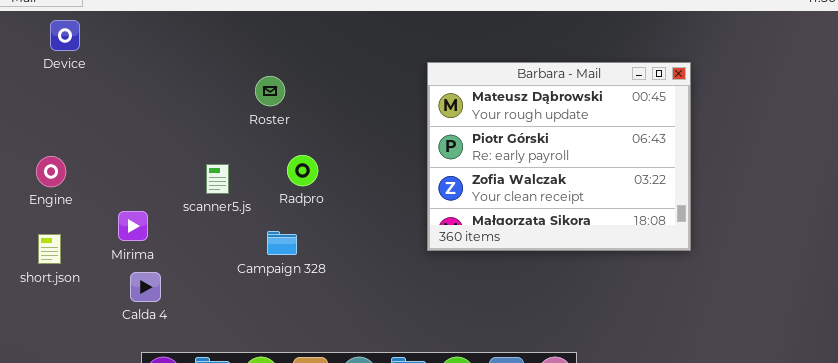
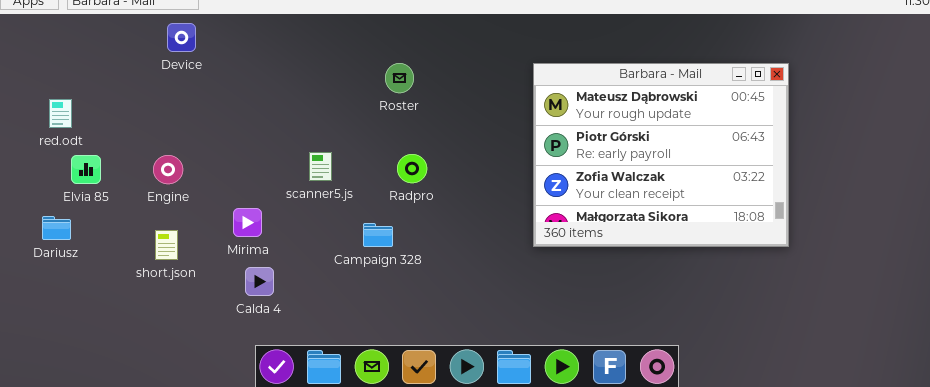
Roster: [255,76,285,106] -> [385,63,414,93], moved
scanner5.js: [206,164,229,194] -> [309,152,332,181], moved
Campaign 328: [267,231,297,255] -> [363,223,393,247], moved

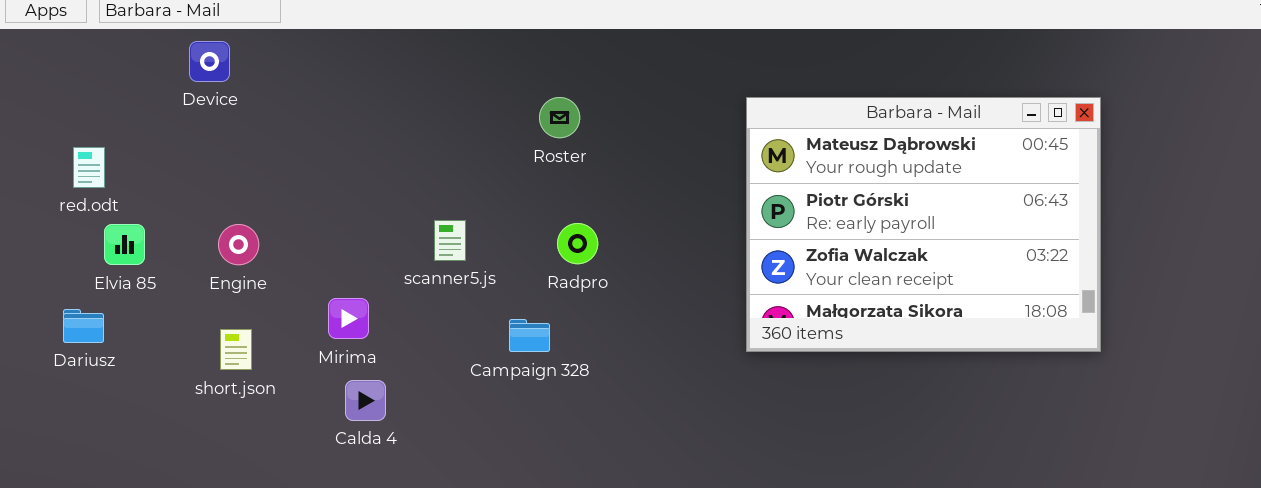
Device: [167,23,196,52] -> [189,41,230,82], moved

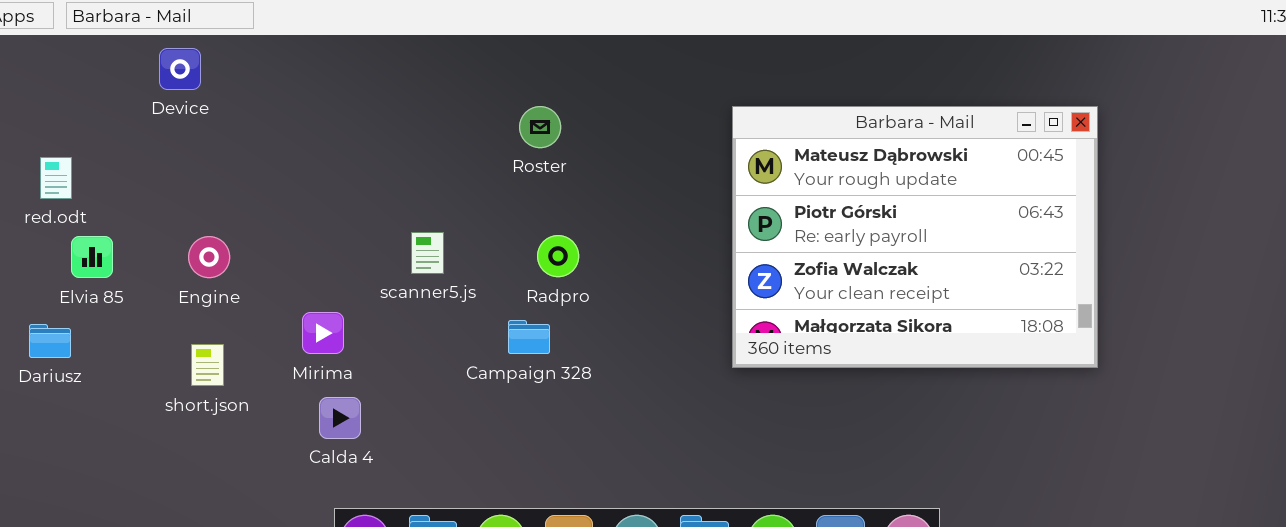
Campaign 328: [509,319,550,352] -> [508,320,550,354], moved

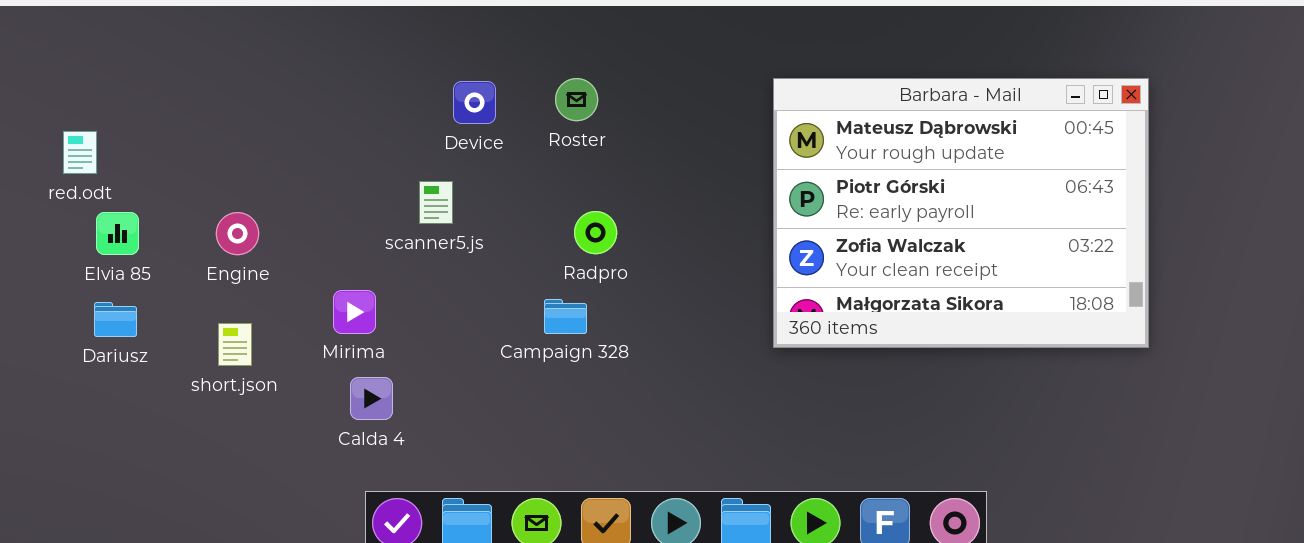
Device: [159,48,201,90] -> [453,81,496,124], moved
scanner5.js: [411,232,444,274] -> [419,181,453,224], moved
Dariusz: [29,324,71,358] -> [94,302,137,337], moved

